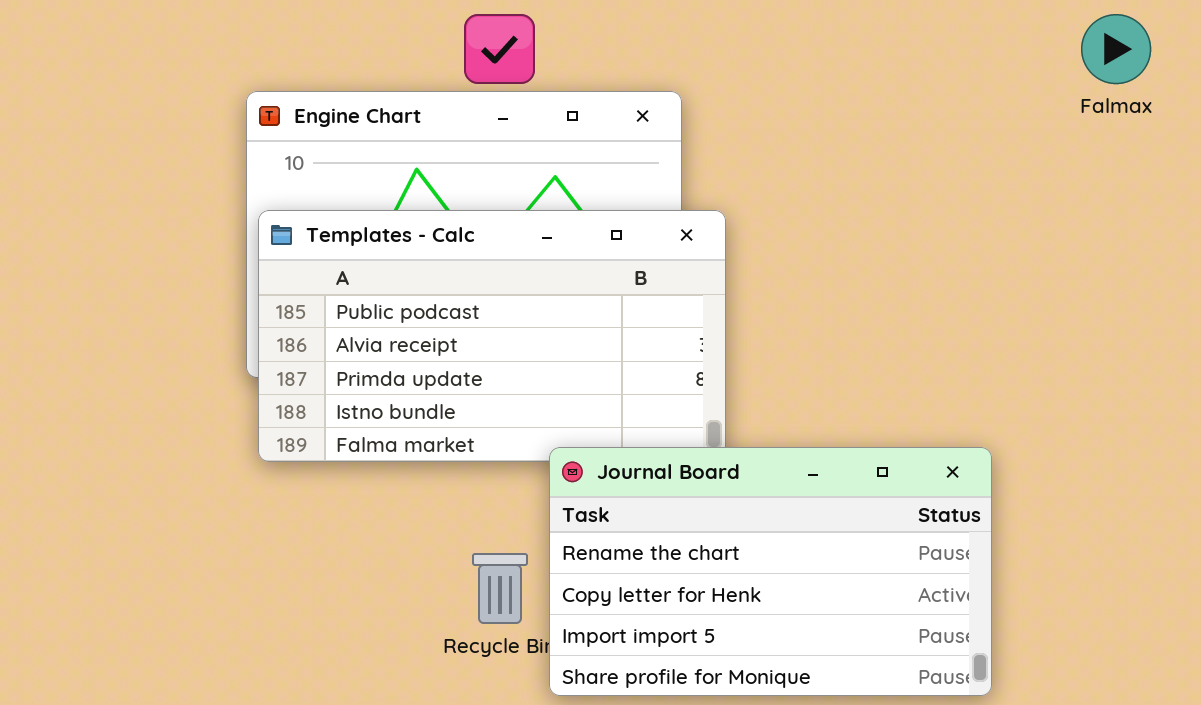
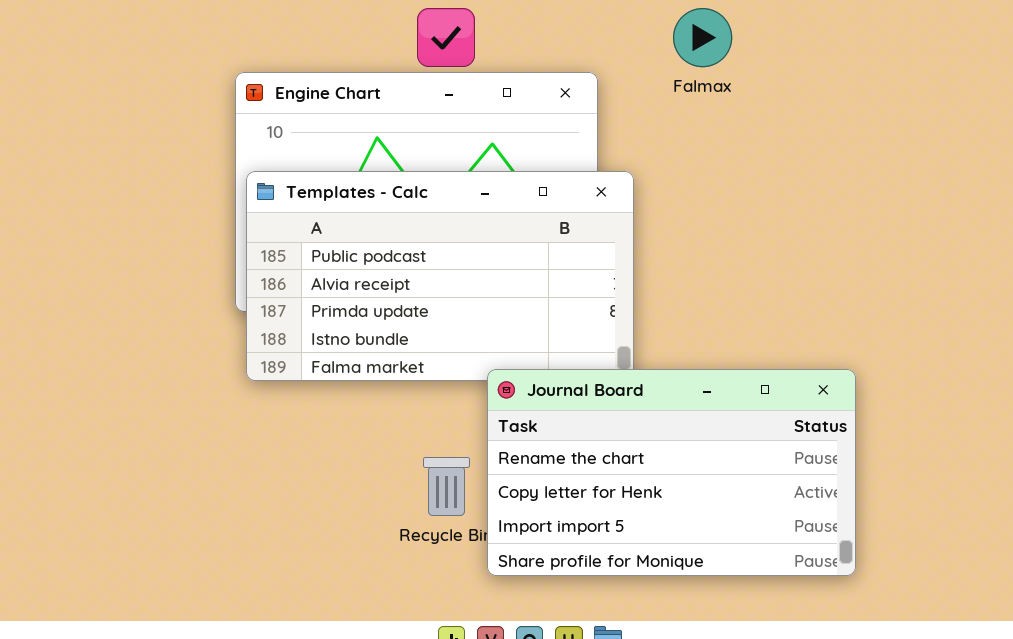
Falmax: [1081,14,1151,84] -> [673,8,732,67], moved

